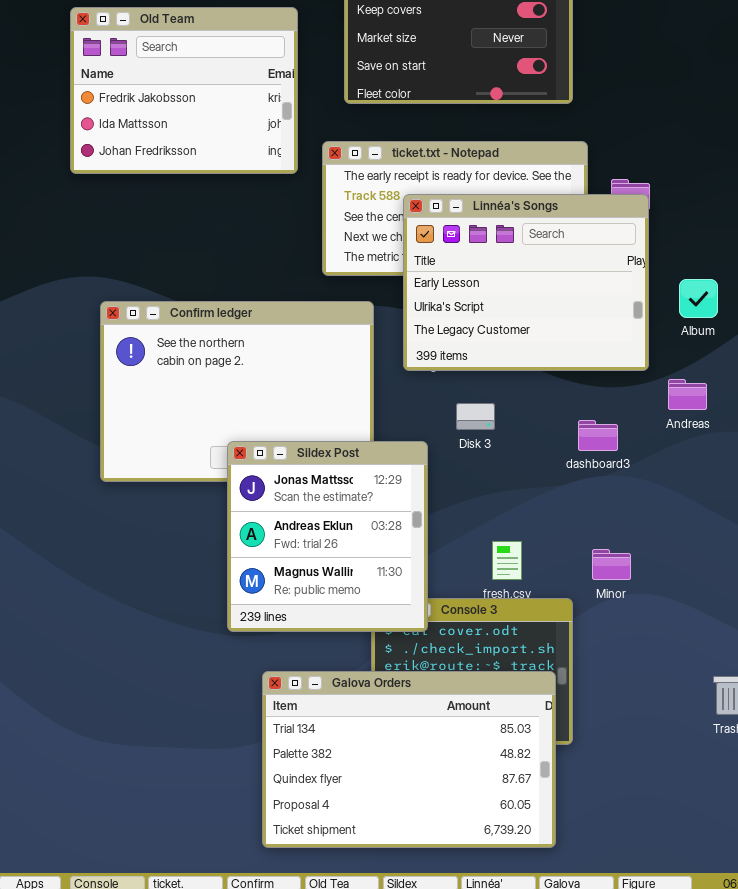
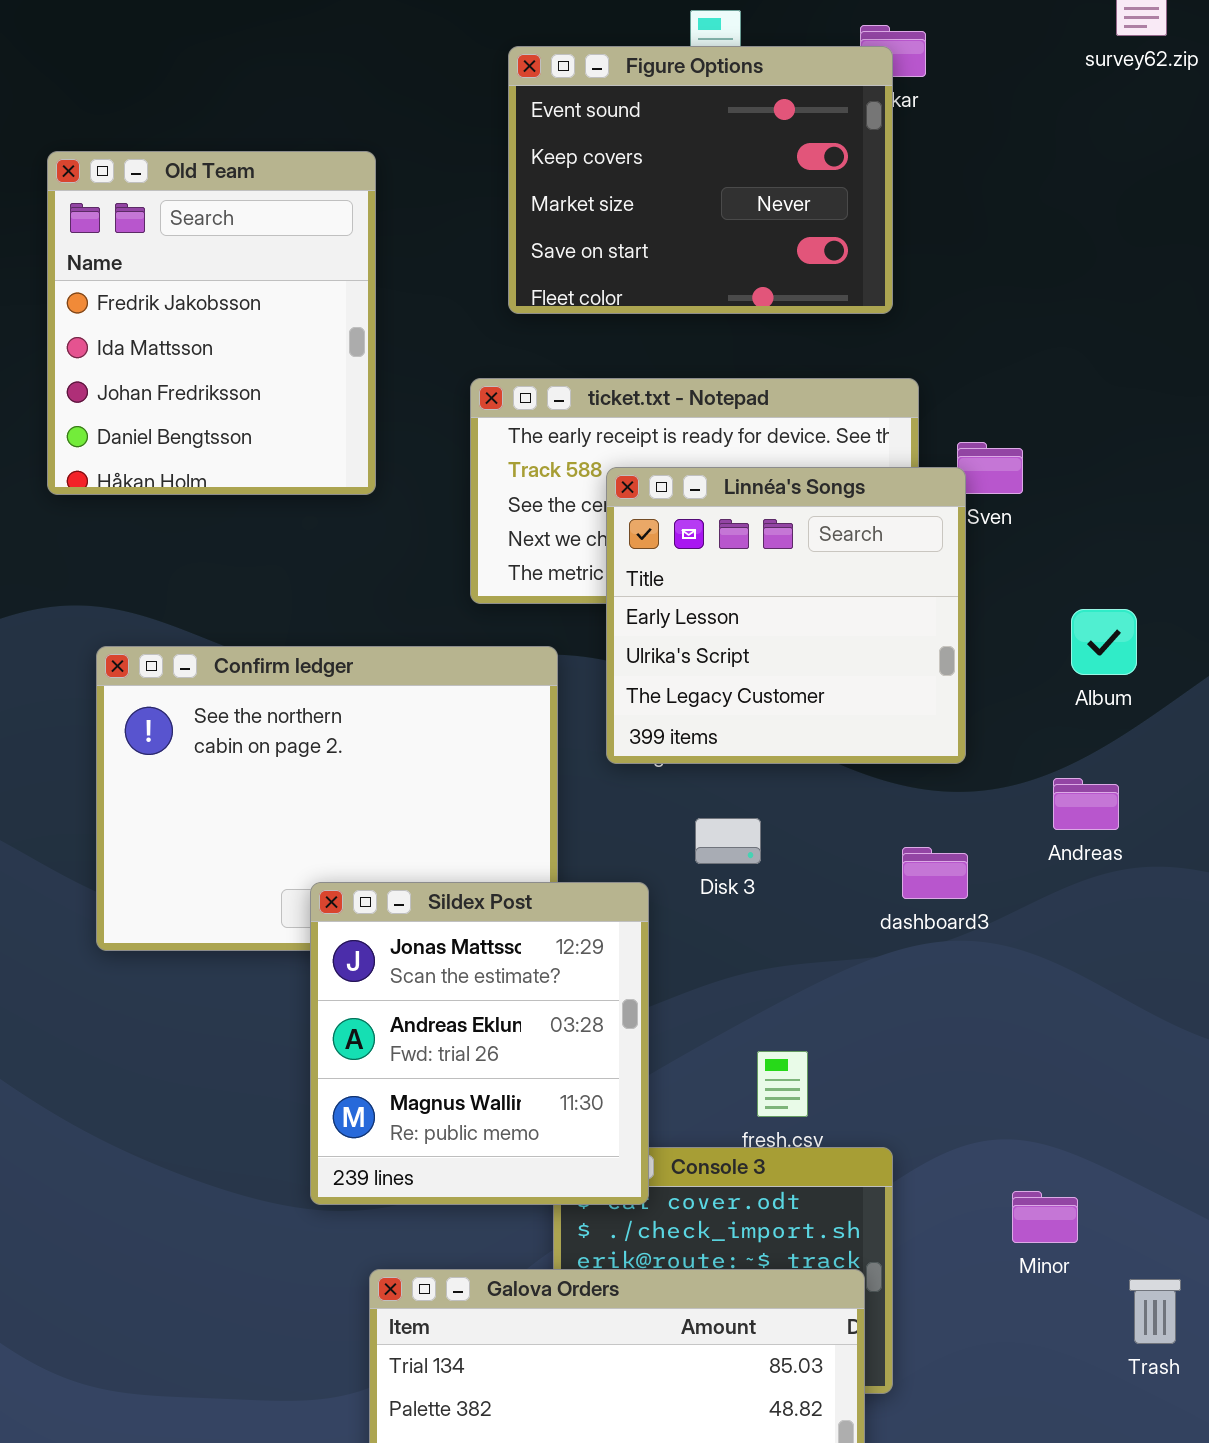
Old Team: [70,7,298,174] -> [47,151,376,495], resized
Linnéa's Songs: [403,194,649,371] -> [606,467,966,764], resized
Minor: [592,549,631,580] -> [1012,1191,1078,1243], moved

